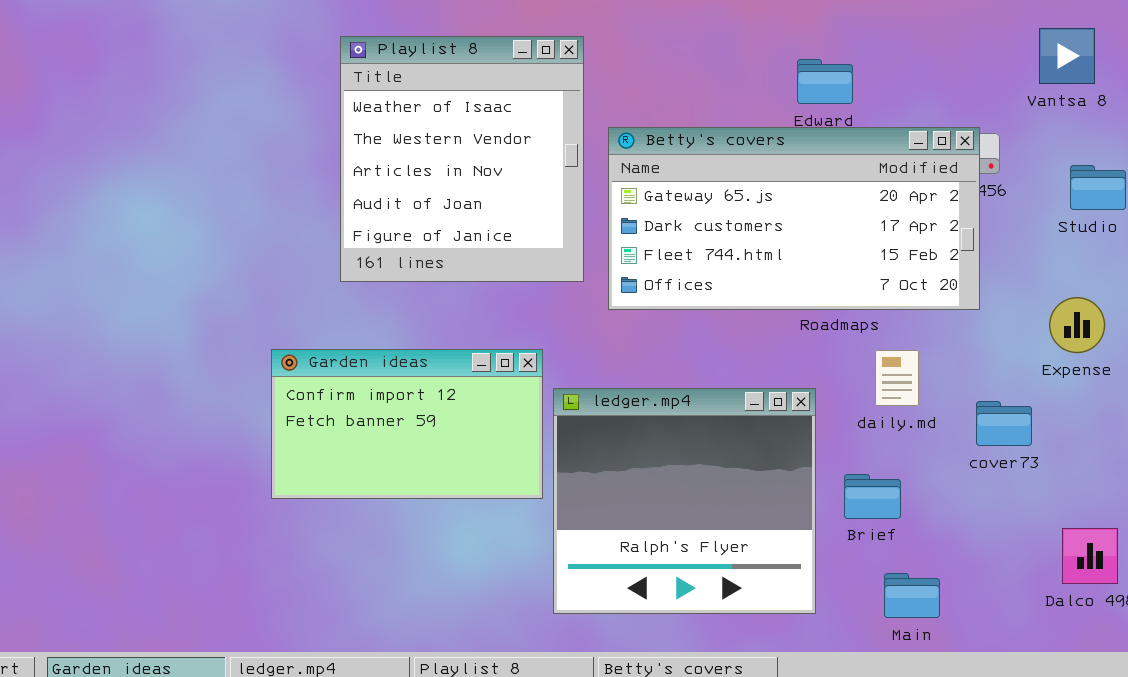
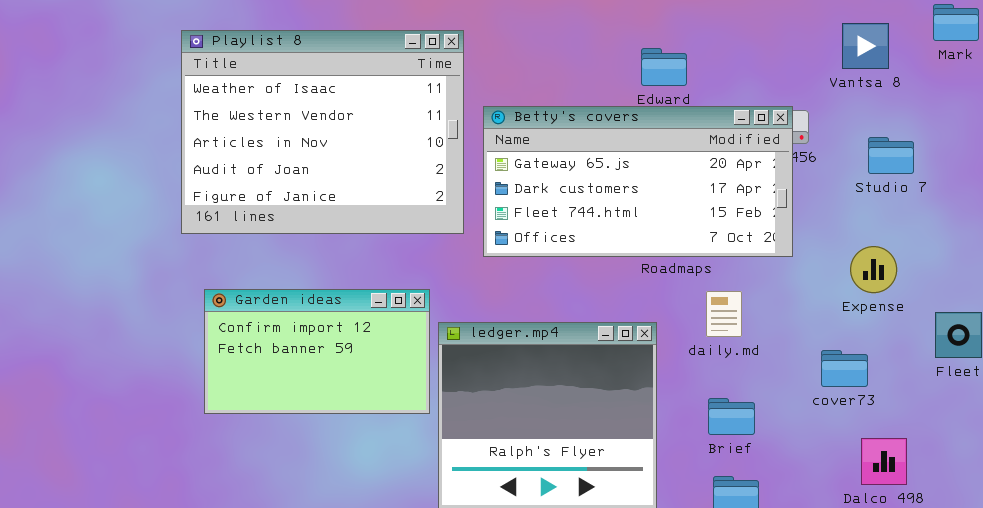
Playlist 8: [340,36,584,282] -> [181,30,464,234], resized
cover73: [976,401,1032,446] -> [821,350,868,387], moved
Brief: [844,474,901,519] -> [708,398,755,435], moved

